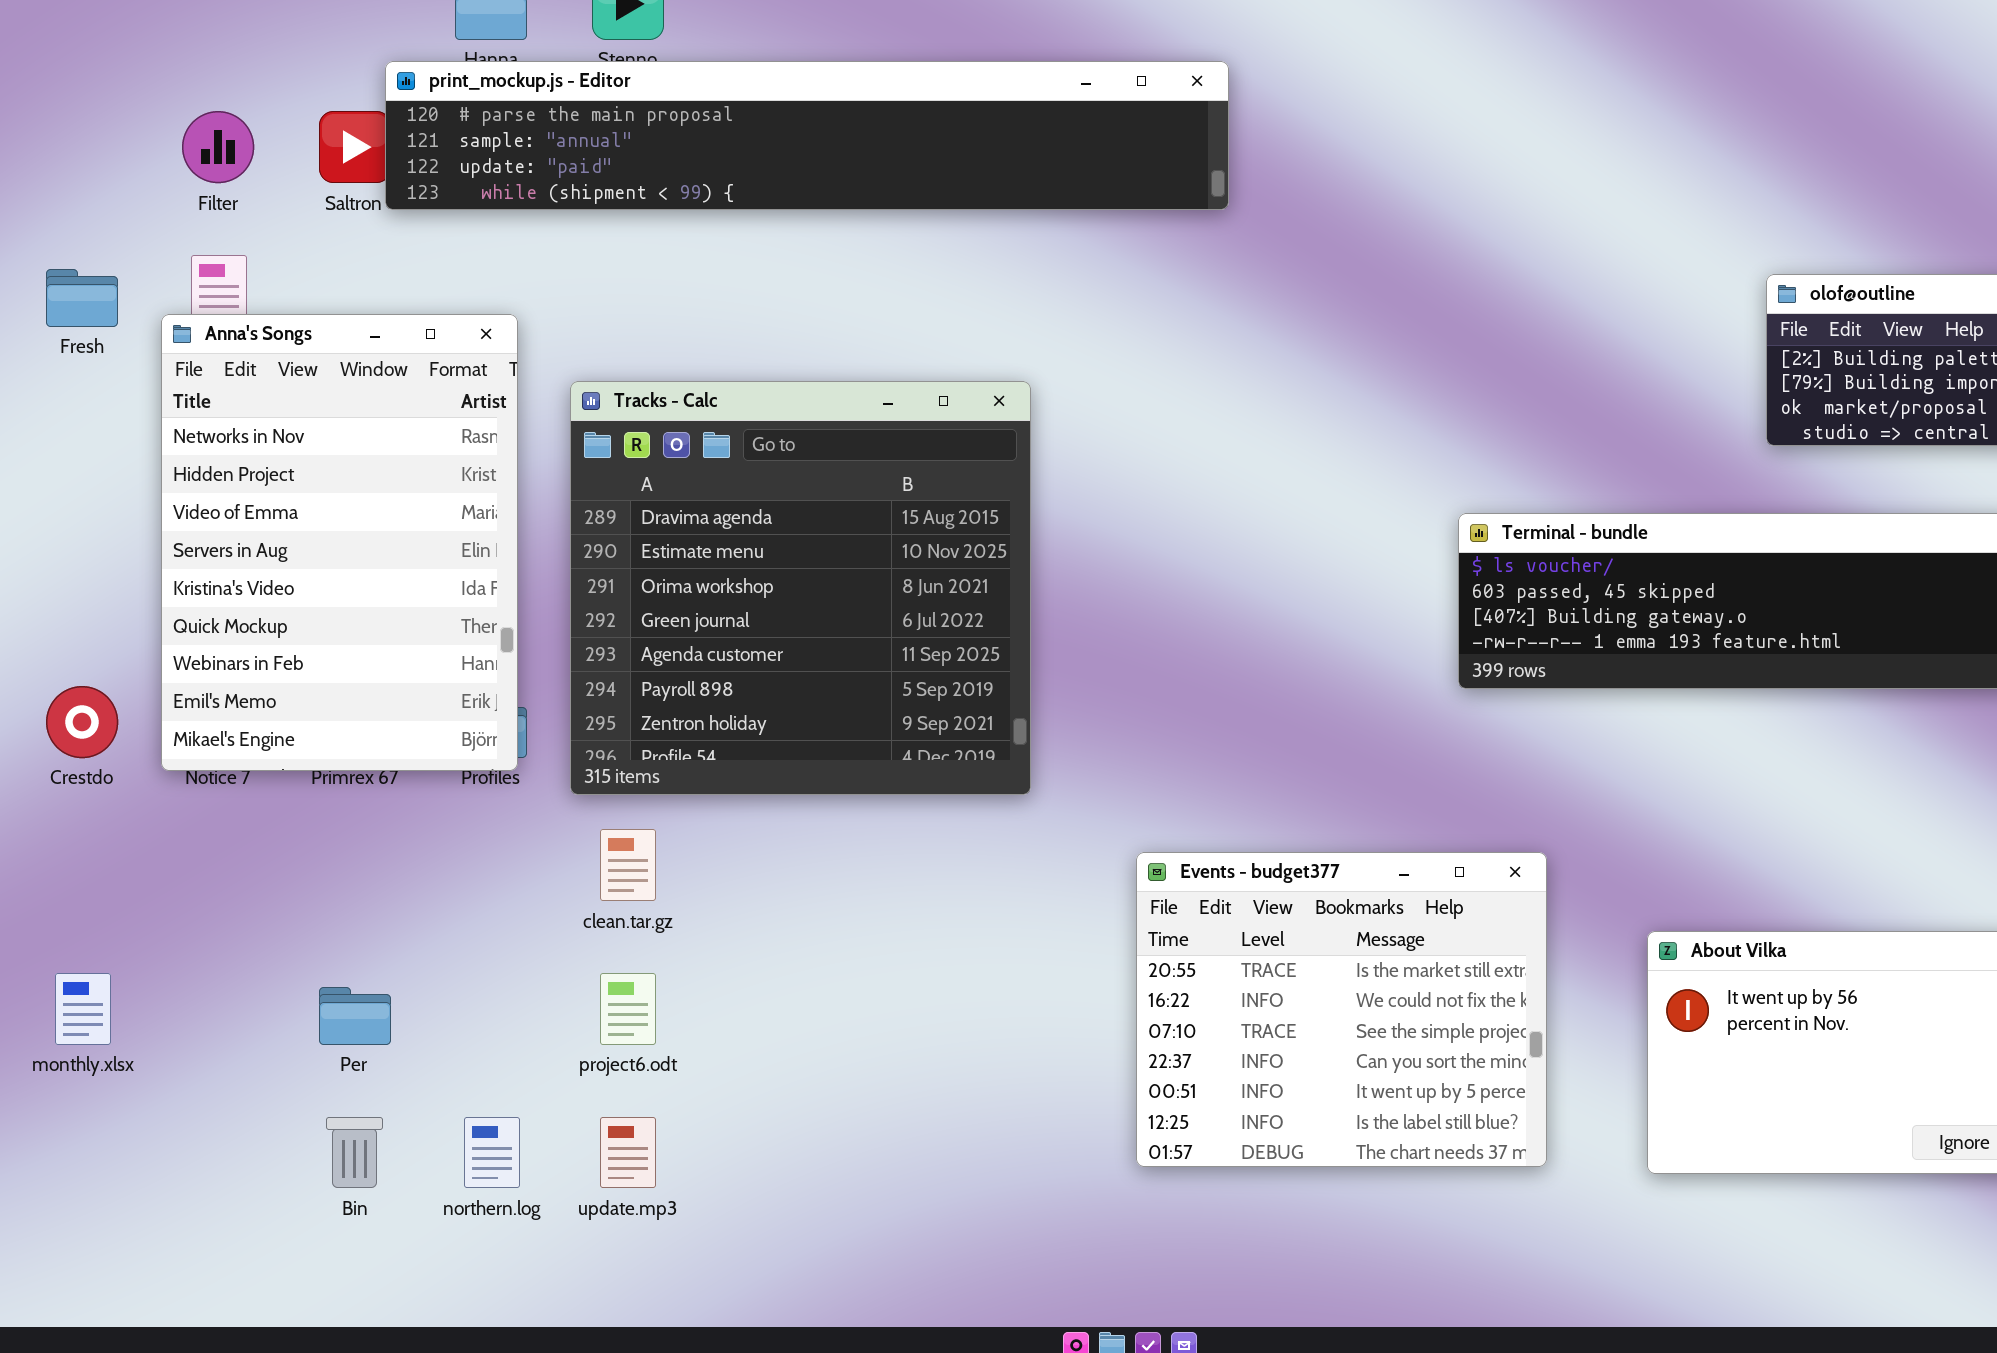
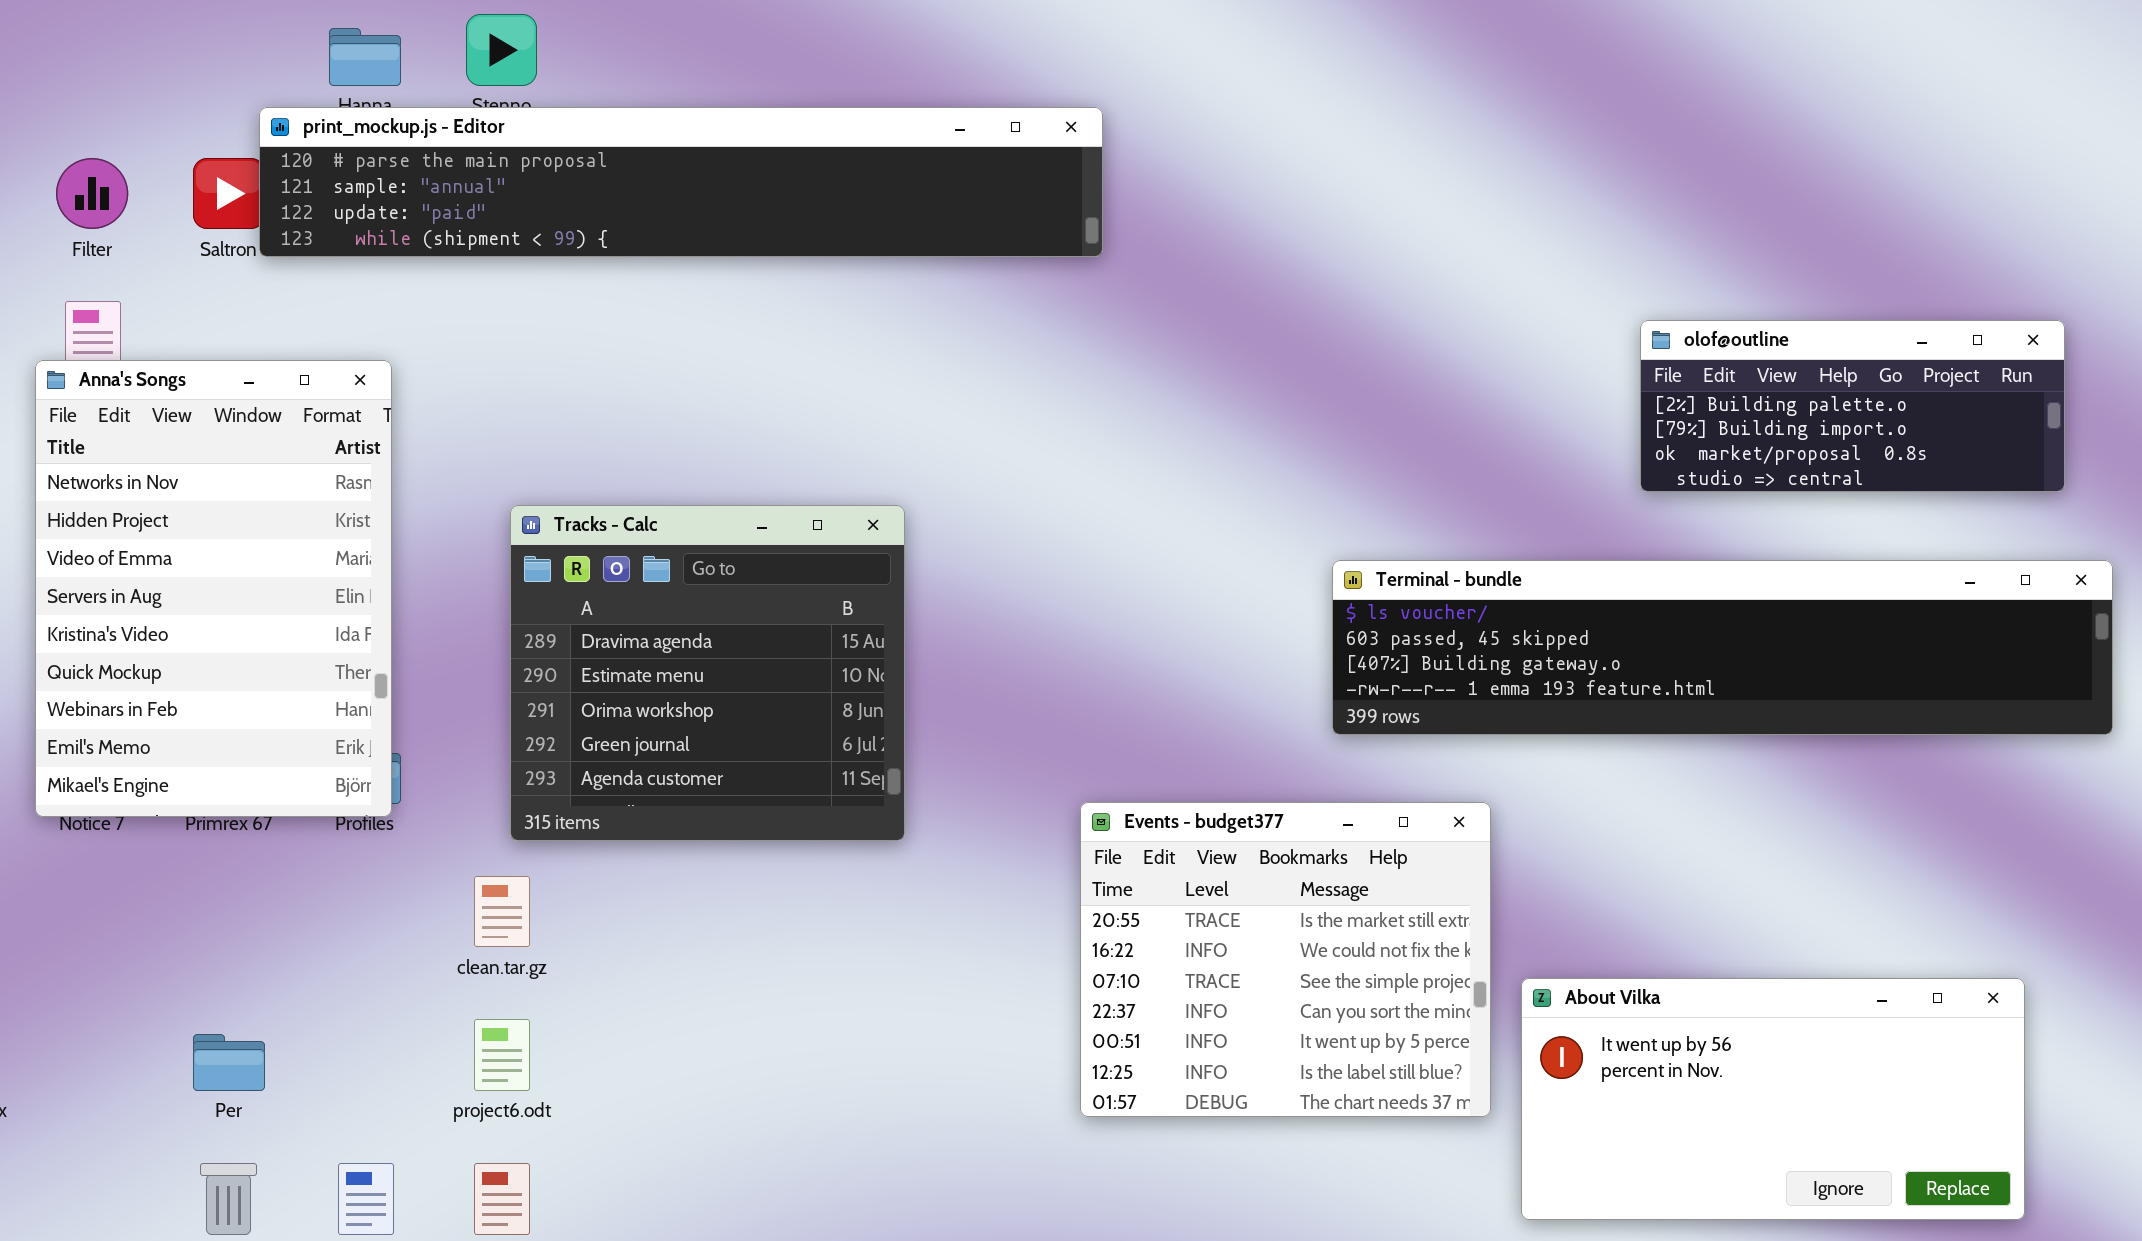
Tracks - Calc: [570,381,1031,795] -> [510,505,905,841], resized
Events - budget377: [1136,852,1547,1167] -> [1080,802,1491,1117], moved

